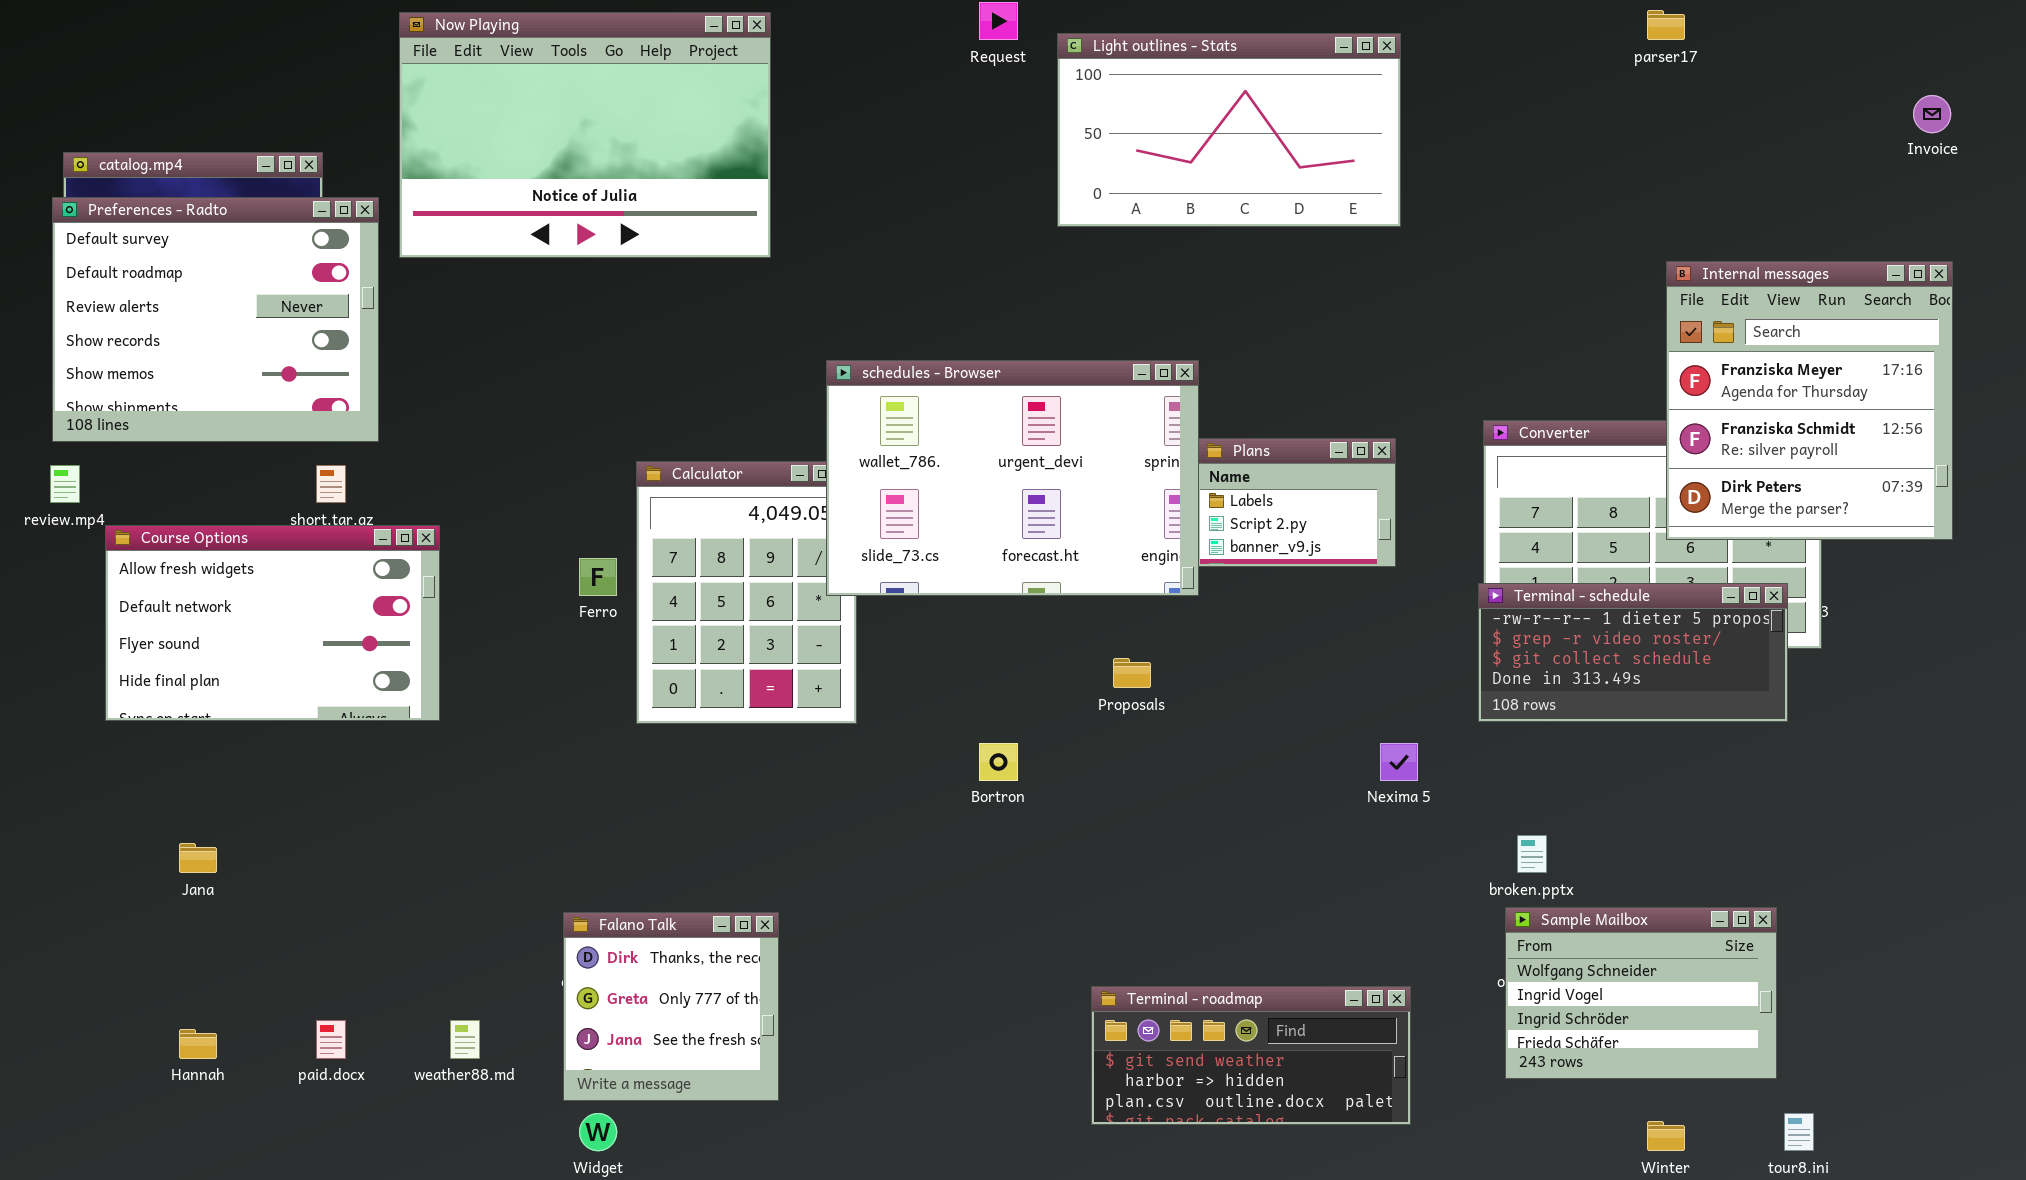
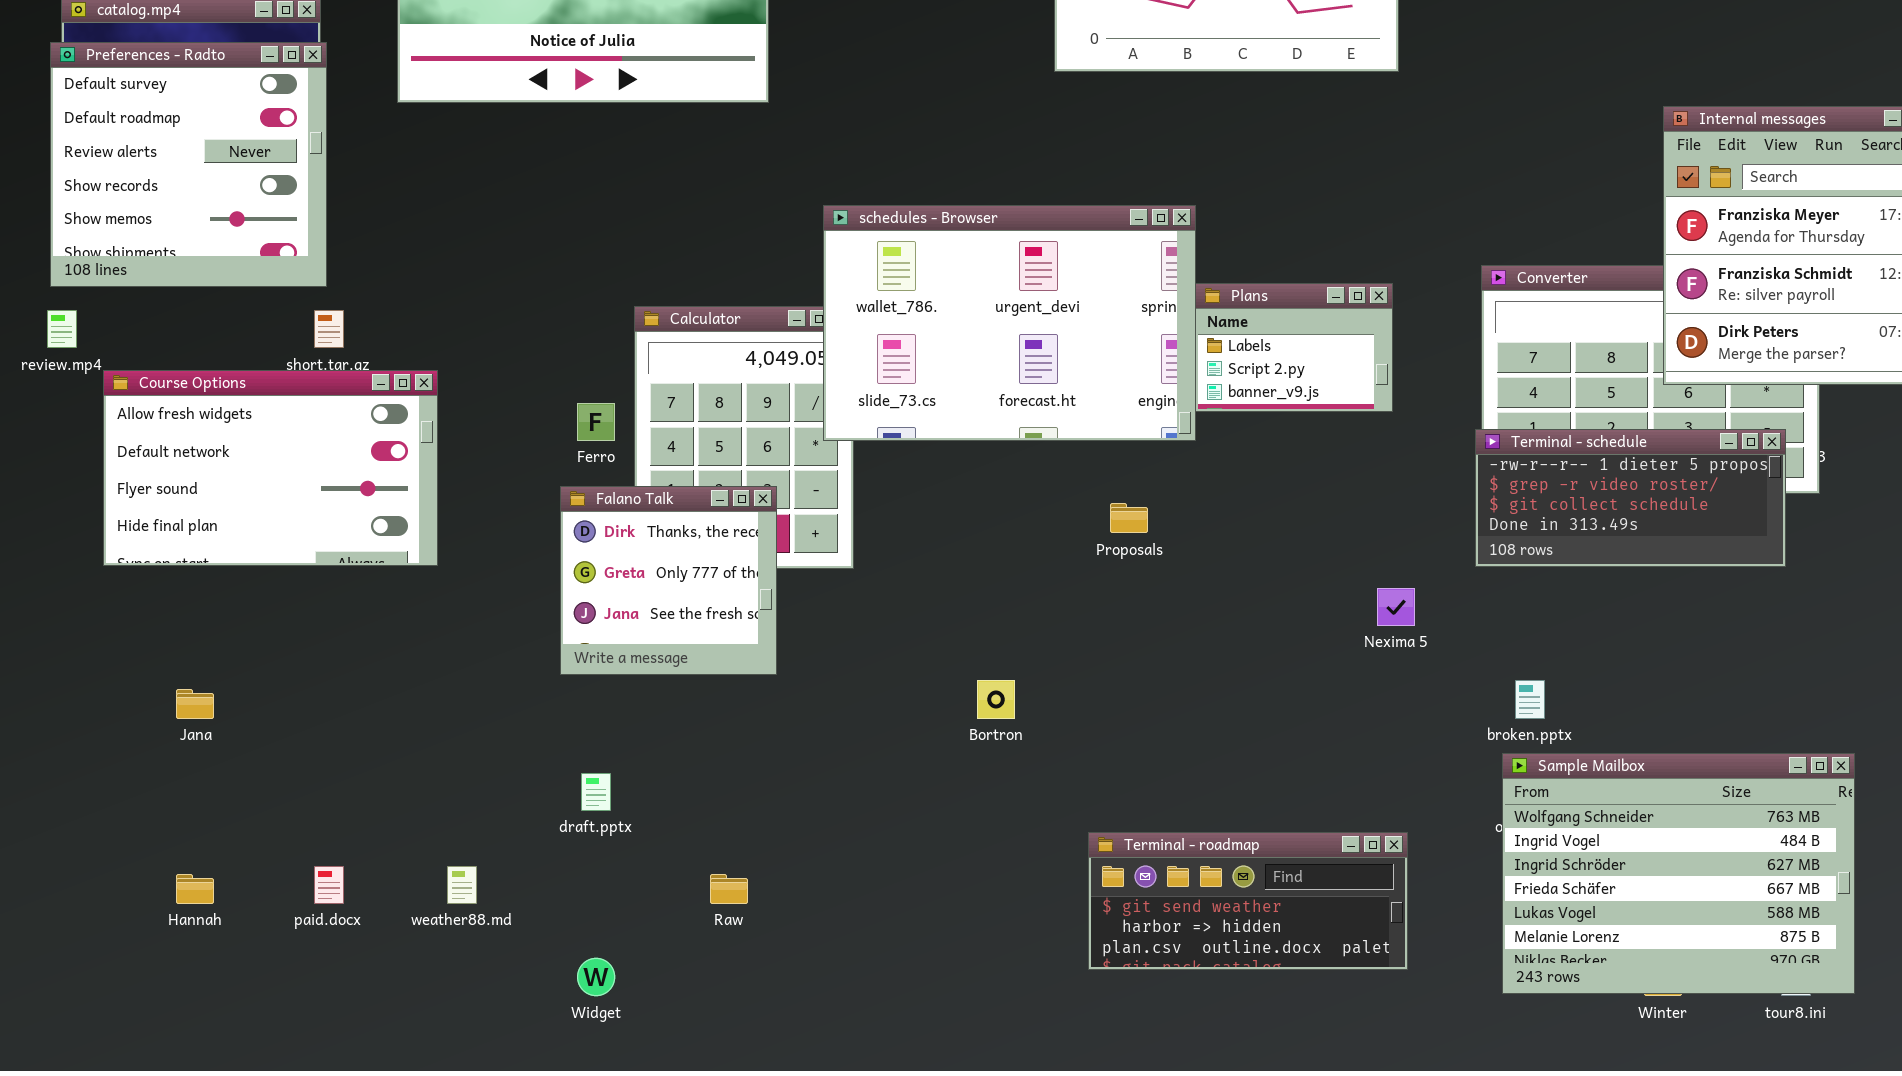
Preferences - Radto: [52,197,379,442] -> [50,42,327,287], resized
Bortron: [979,743,1018,781] -> [977,680,1015,719], moved
Sample Mailbox: [1505,907,1777,1079] -> [1502,753,1855,994], resized
Falano Talk: [563,912,779,1101] -> [560,486,777,675], moved

